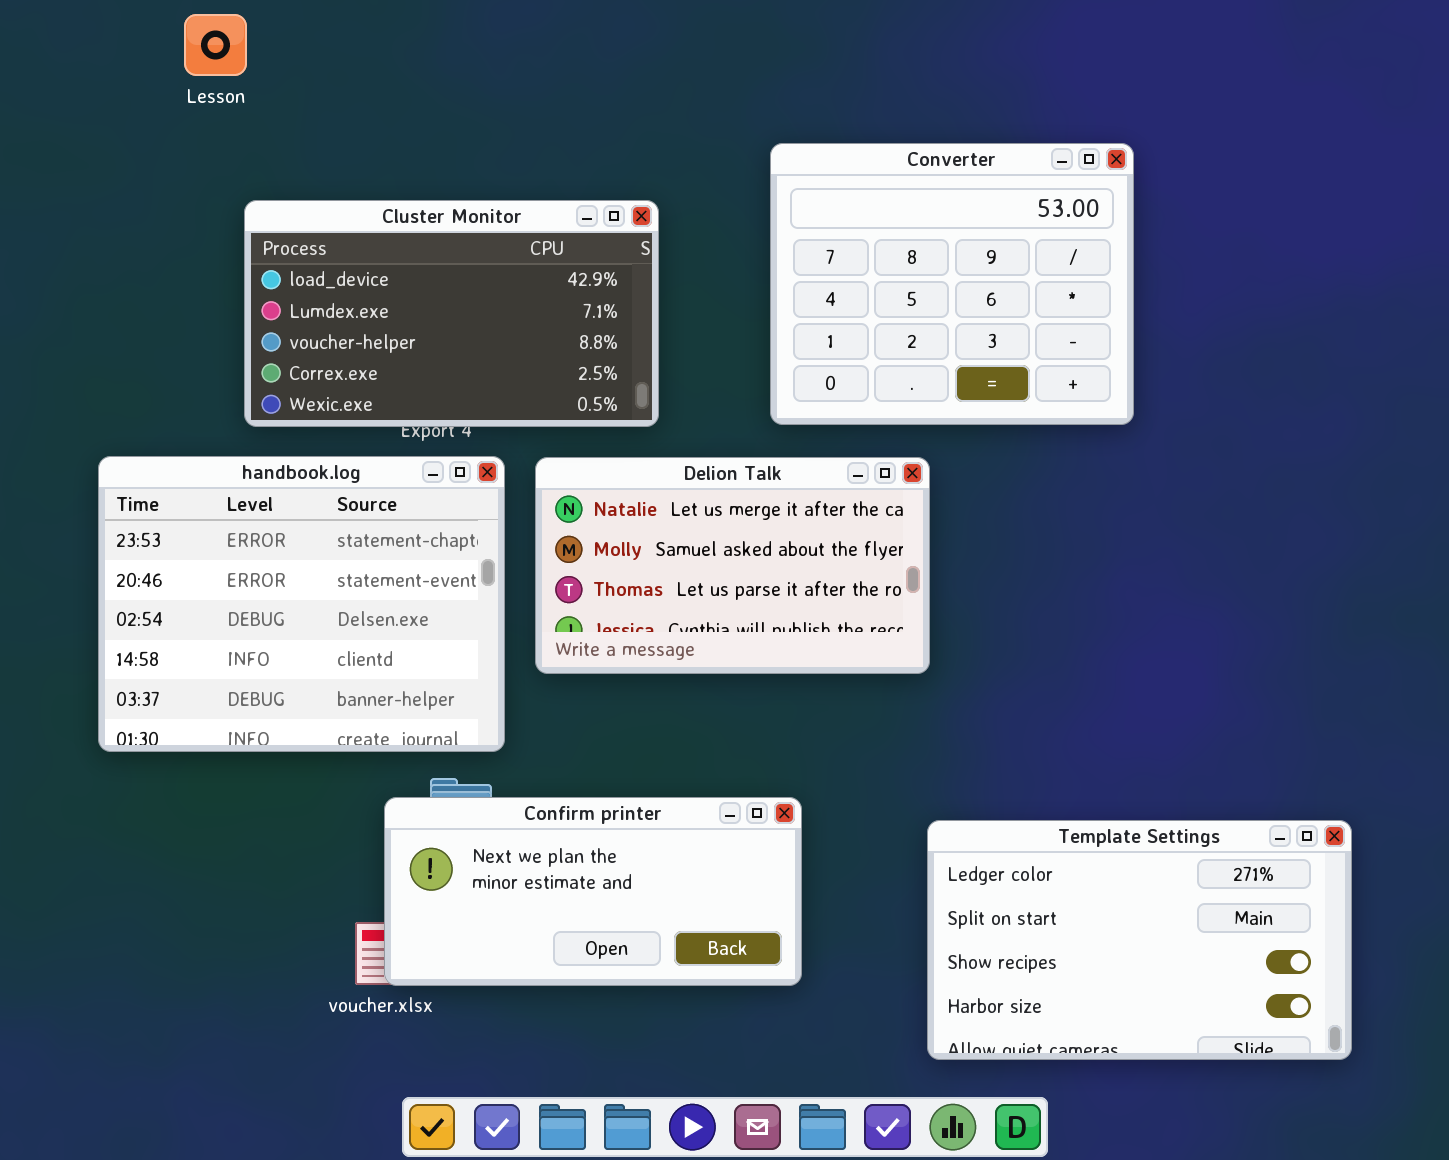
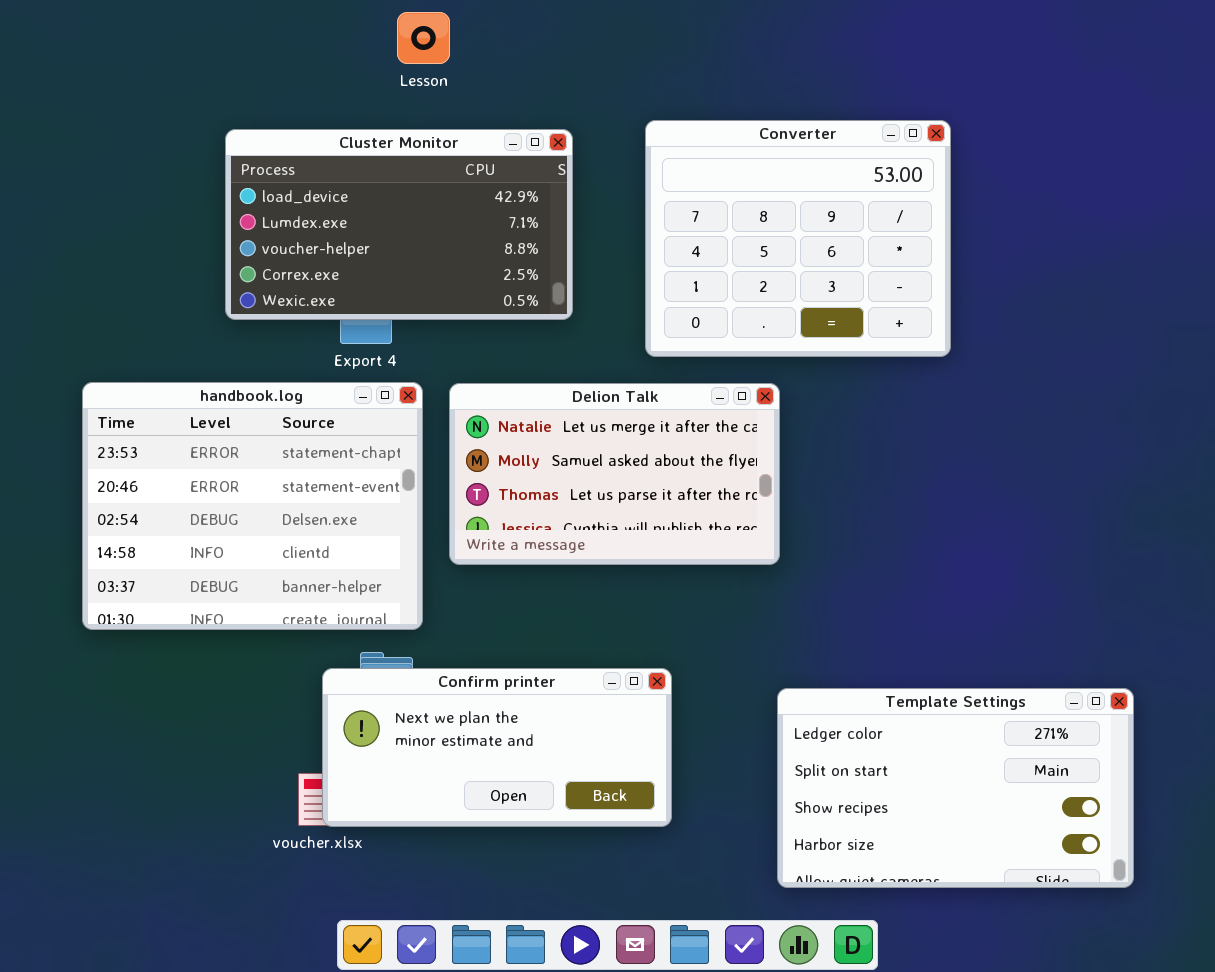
Lesson: [184,14,247,76] -> [397,12,450,64], moved
Cluster Monitor: [244,200,659,427] -> [225,129,573,320], moved

